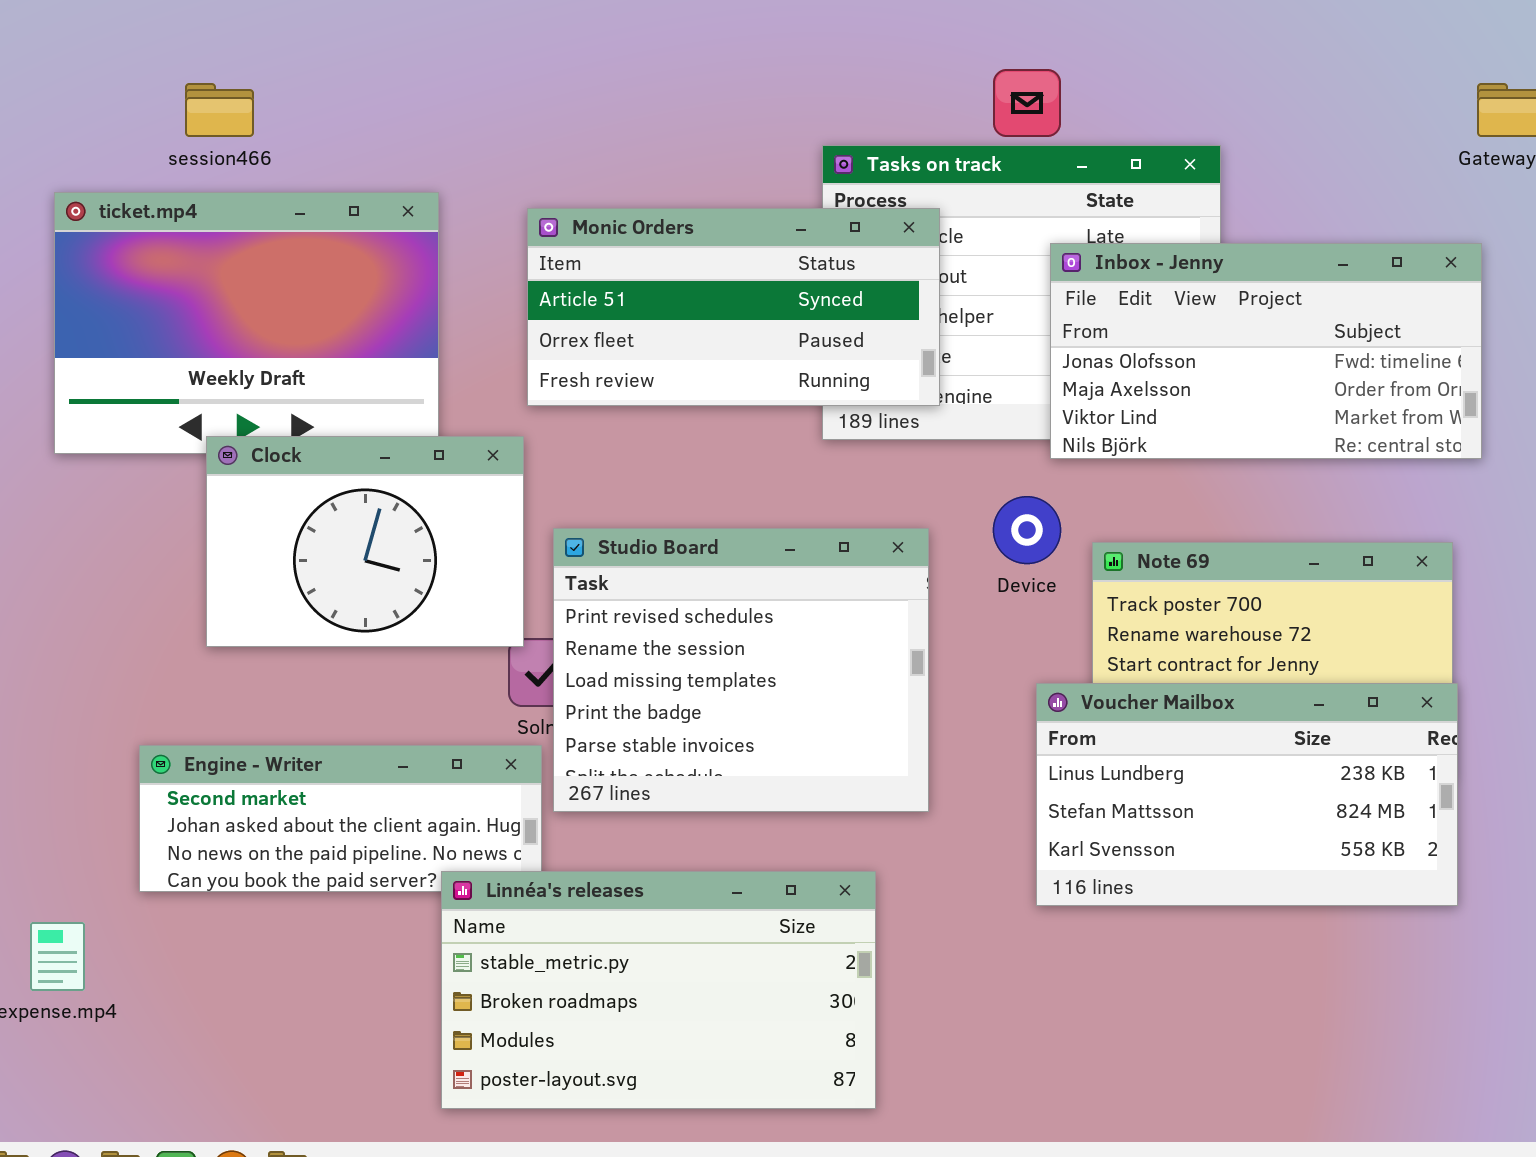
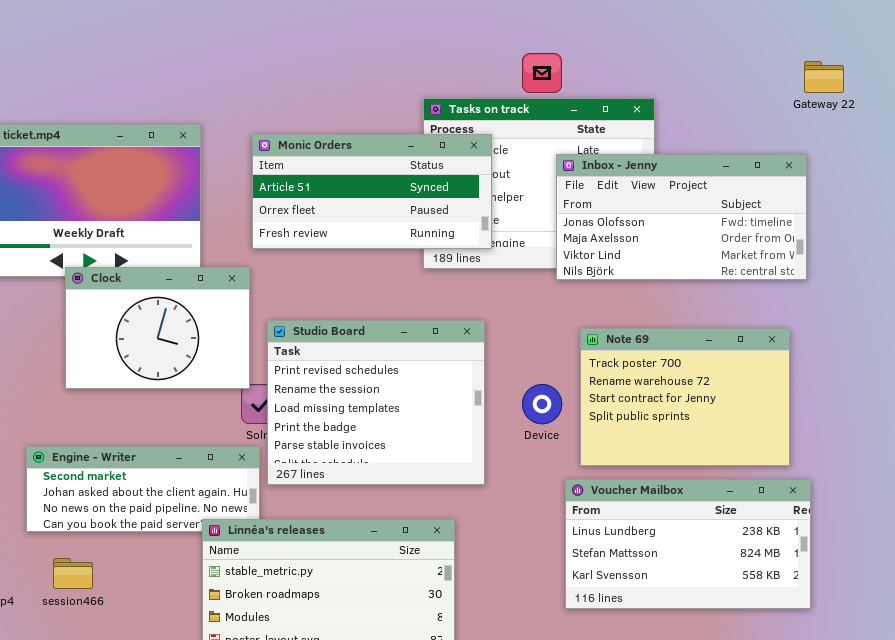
session466: [185,83,254,137] -> [53,558,93,589], moved
Device: [993,496,1061,564] -> [522,384,562,424], moved
Voucher Mailbox: [1036,683,1458,906] -> [565,479,811,609], moved

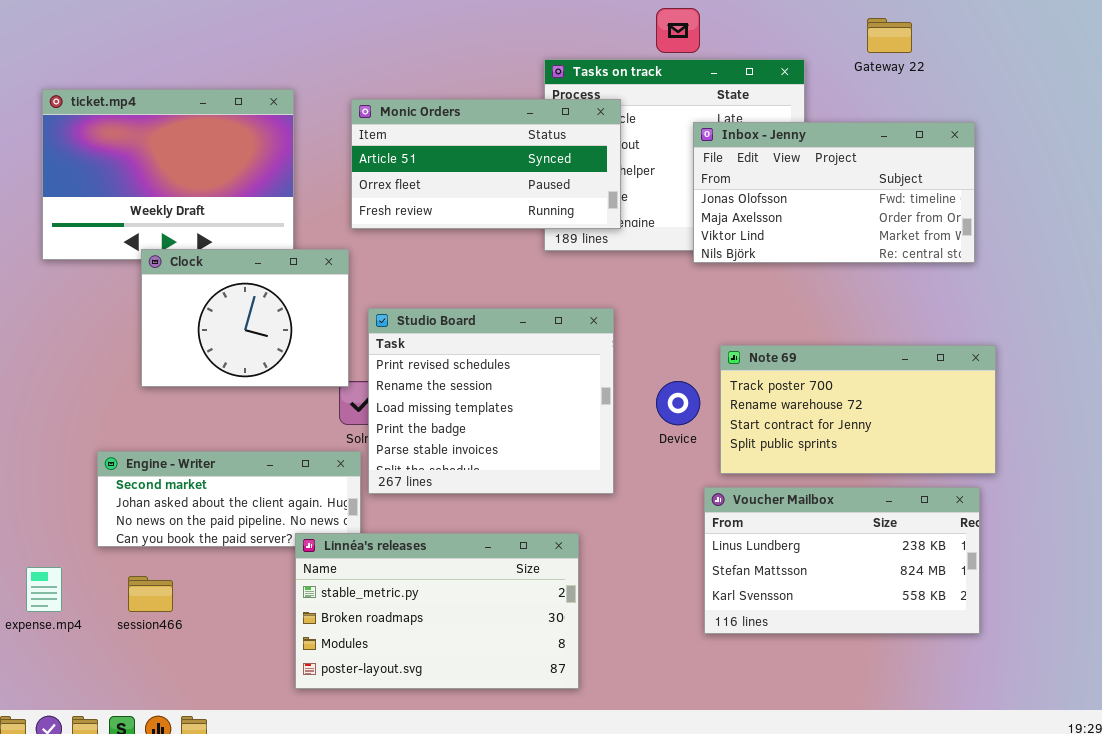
Gateway 22: [804,61,844,93] -> [867,18,912,53], moved
Note 69: [580,328,790,466] -> [720,345,996,474], resized

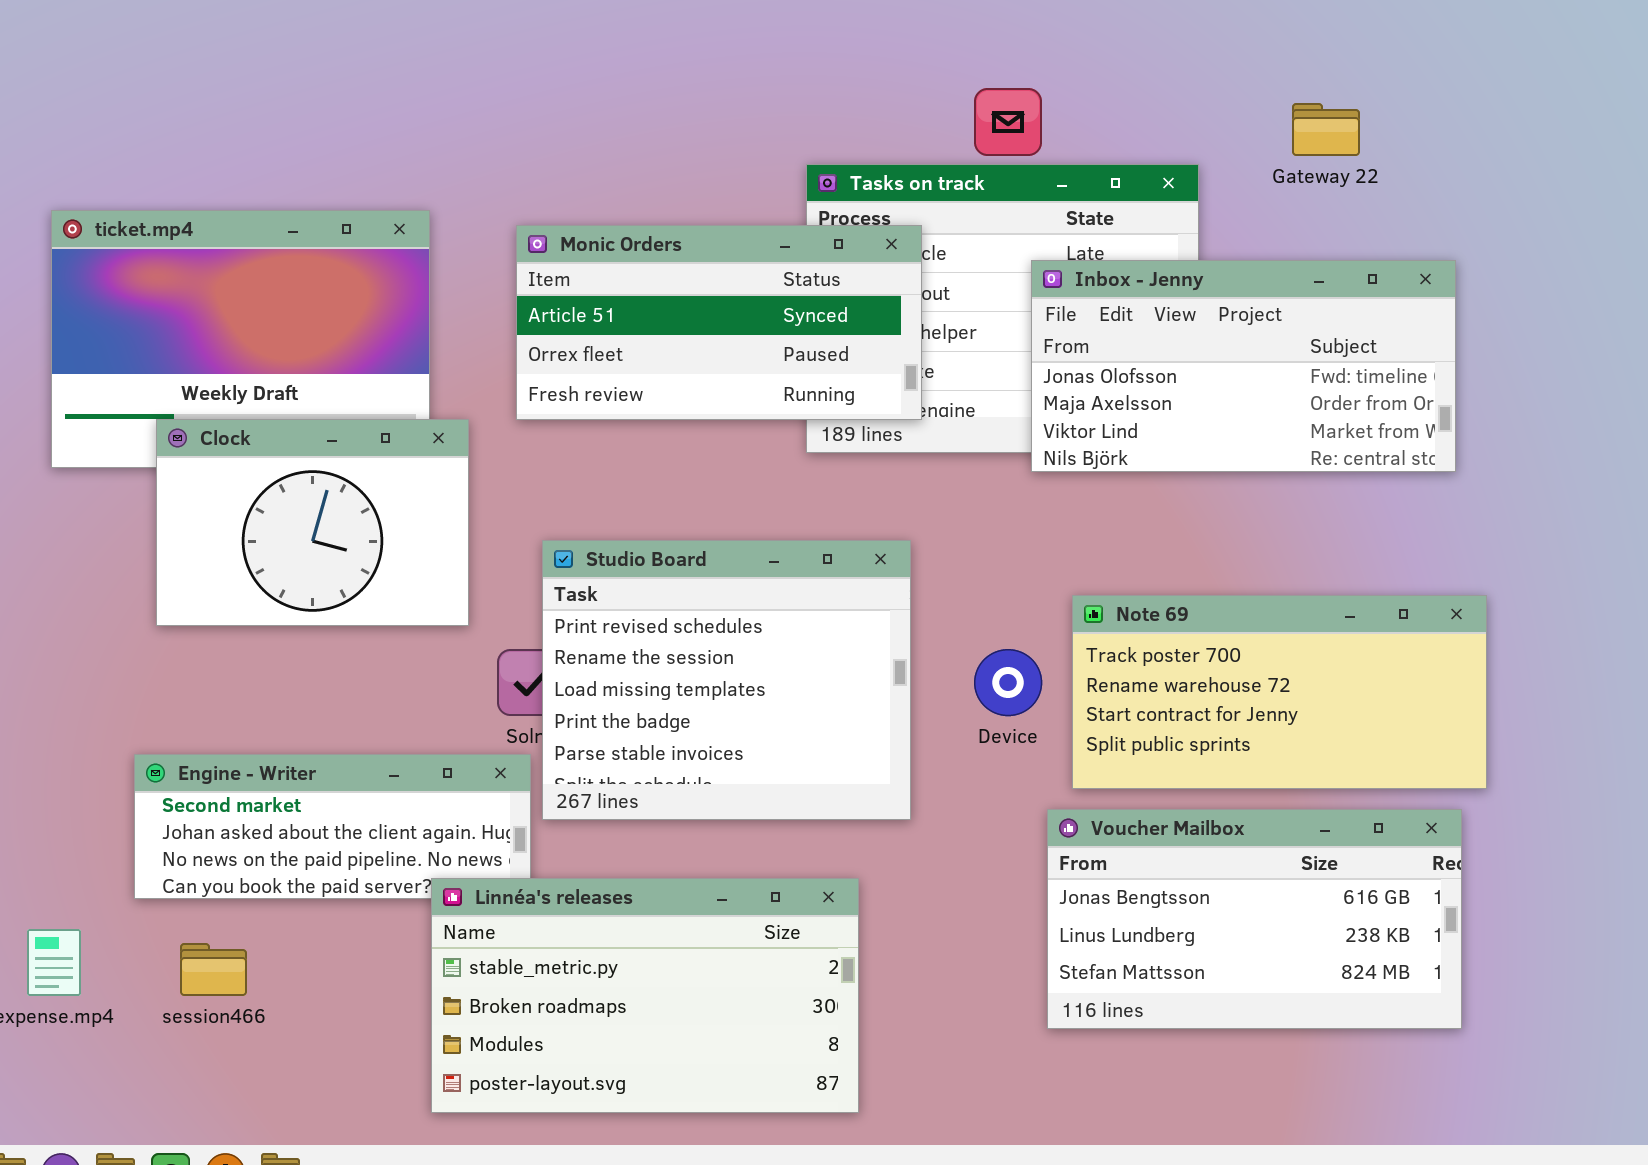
Clock: [141,249,349,387] -> [156,419,469,626], moved
Voucher Mailbox: [704,487,980,634] -> [1047,809,1462,1029], scrolled up 1 row

